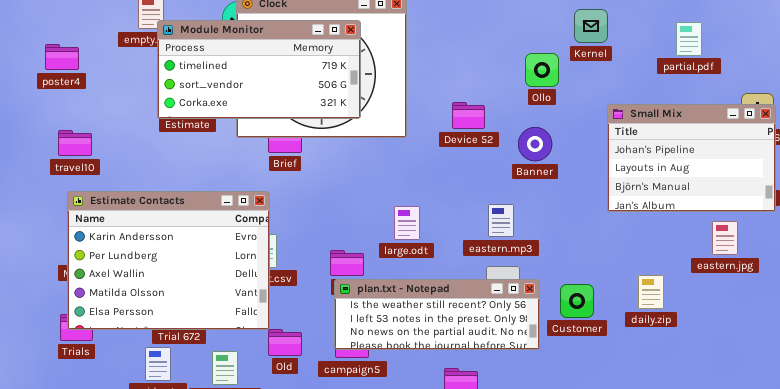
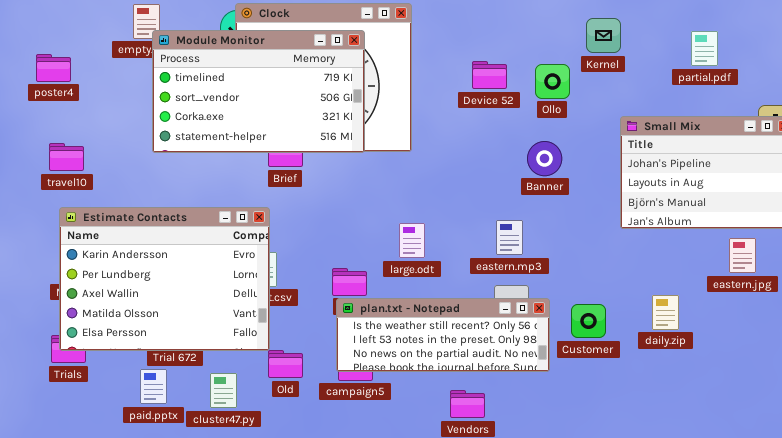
Module Monitor: [157,20,361,119] -> [152,30,365,153], resized
Device 52: [452,102,485,129] -> [472,61,507,89], moved

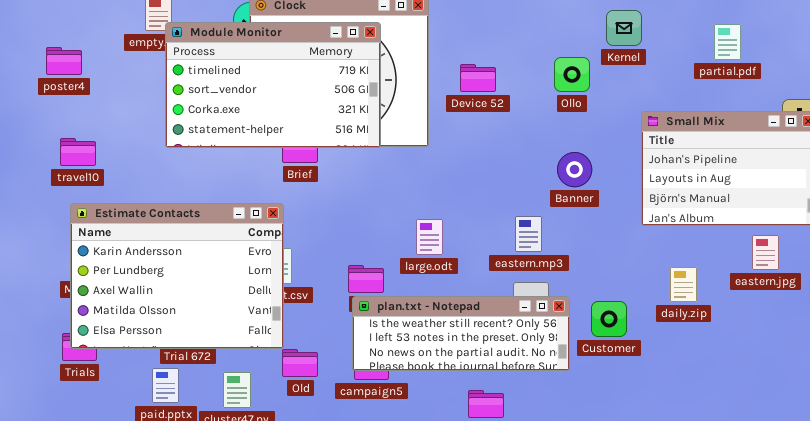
Device 52: [472,61,507,89] -> [460,64,496,92], moved
Banner: [527,141,562,176] -> [557,152,592,187], moved
daily.zip: [652,295,679,330] -> [670,267,697,302], moved

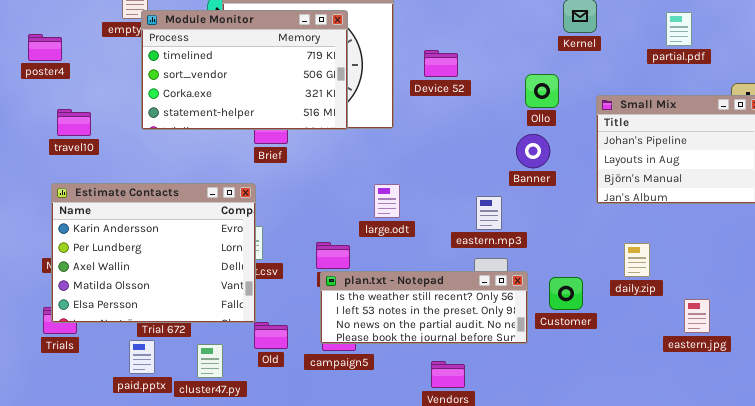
Ollo: [554,57,590,92] -> [525,74,559,108], moved
travel10: [60,138,96,166] -> [57,109,91,136], moved
large.odt: [416,219,443,255] -> [374,184,400,218], moved
eastern.jpg: [752,235,779,270] -> [684,299,710,333], moved

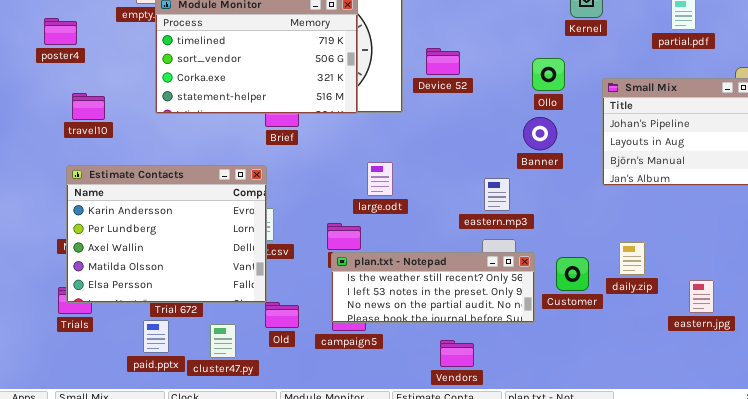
Device 52: [424,50,458,77] -> [426,48,460,75], moved
large.odt: [374,184,400,218] -> [367,162,393,196], moved
daily.zip: [624,243,650,277] -> [619,242,645,275], moved

